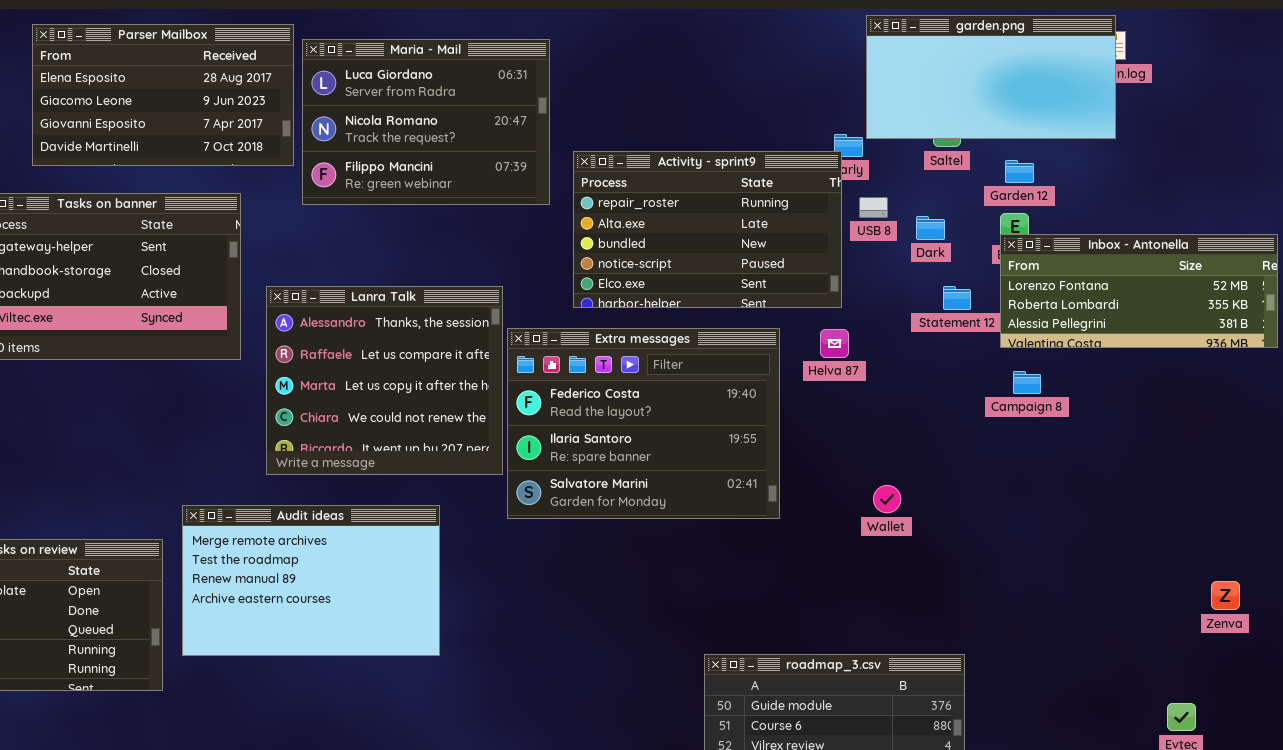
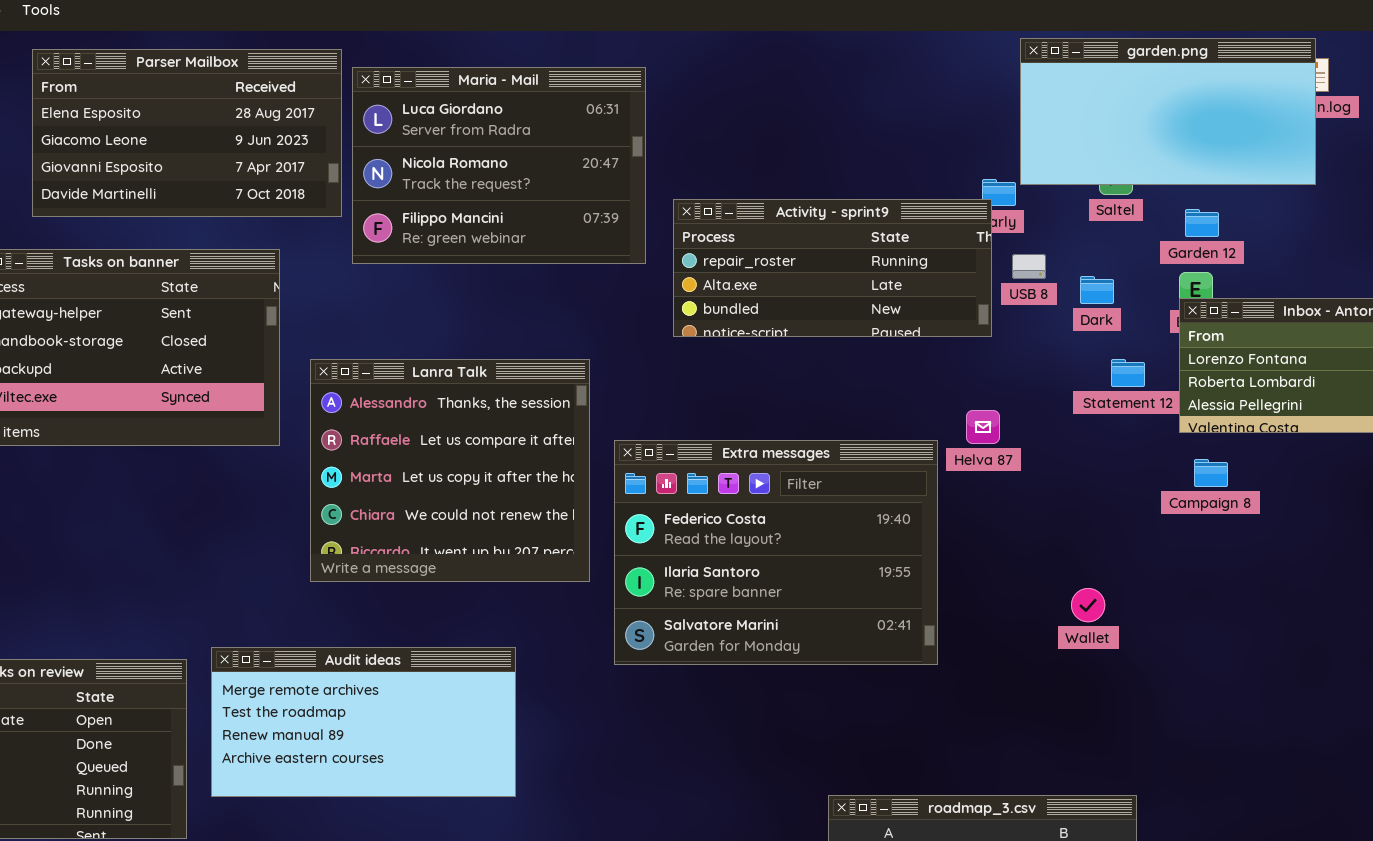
Activity - sprint9: [573,151,842,308] -> [673,199,992,337], resized
Extra messages: [507,328,780,519] -> [614,440,938,665], moved
Wallet: [873,485,901,513] -> [1071,588,1105,622], moved
Audit ideas: [182,505,440,656] -> [211,647,516,797], resized

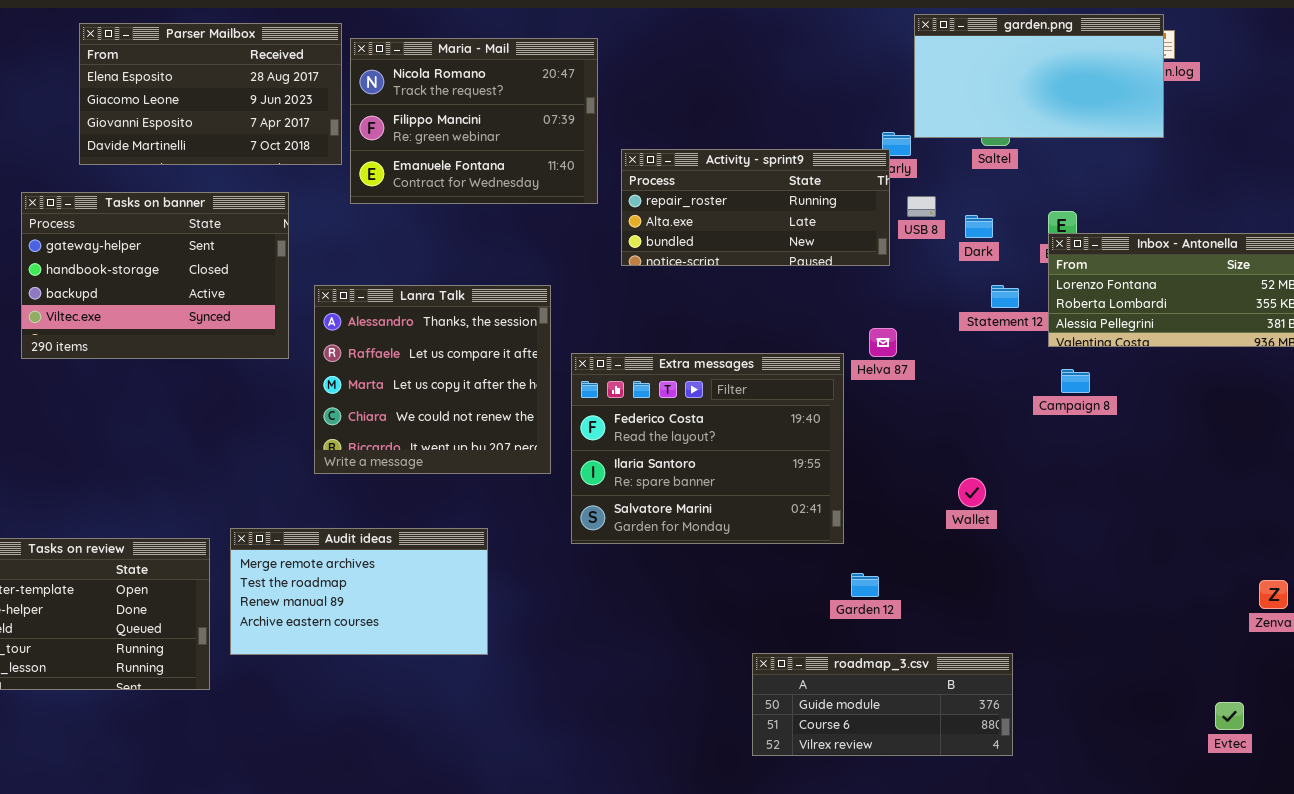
Maria - Mail: [352,67,646,264] -> [350,38,598,204], scrolled down 1 row
Garden 12: [1185,209,1219,237] -> [851,573,879,597], moved

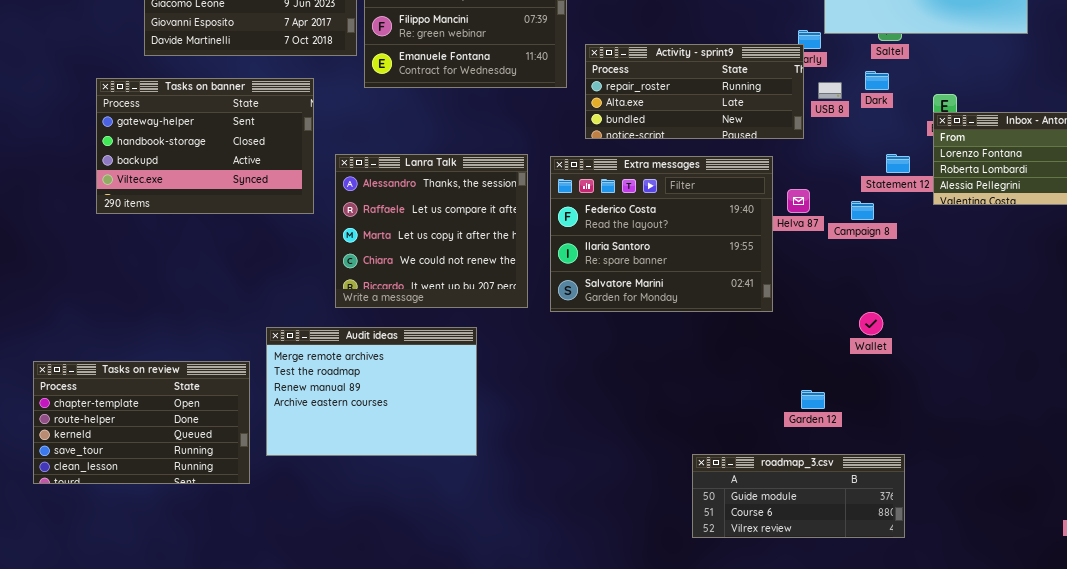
Dark: [965,215,993,238] -> [865,71,889,90], moved
Extra messages: [571,353,844,544] -> [550,156,773,312], moved
Campaign 8: [1061,369,1090,393] -> [851,201,874,220], moved
Audit ideas: [230,528,488,655] -> [266,327,477,456], resized
Garden 12: [851,573,879,597] -> [801,390,825,409], moved

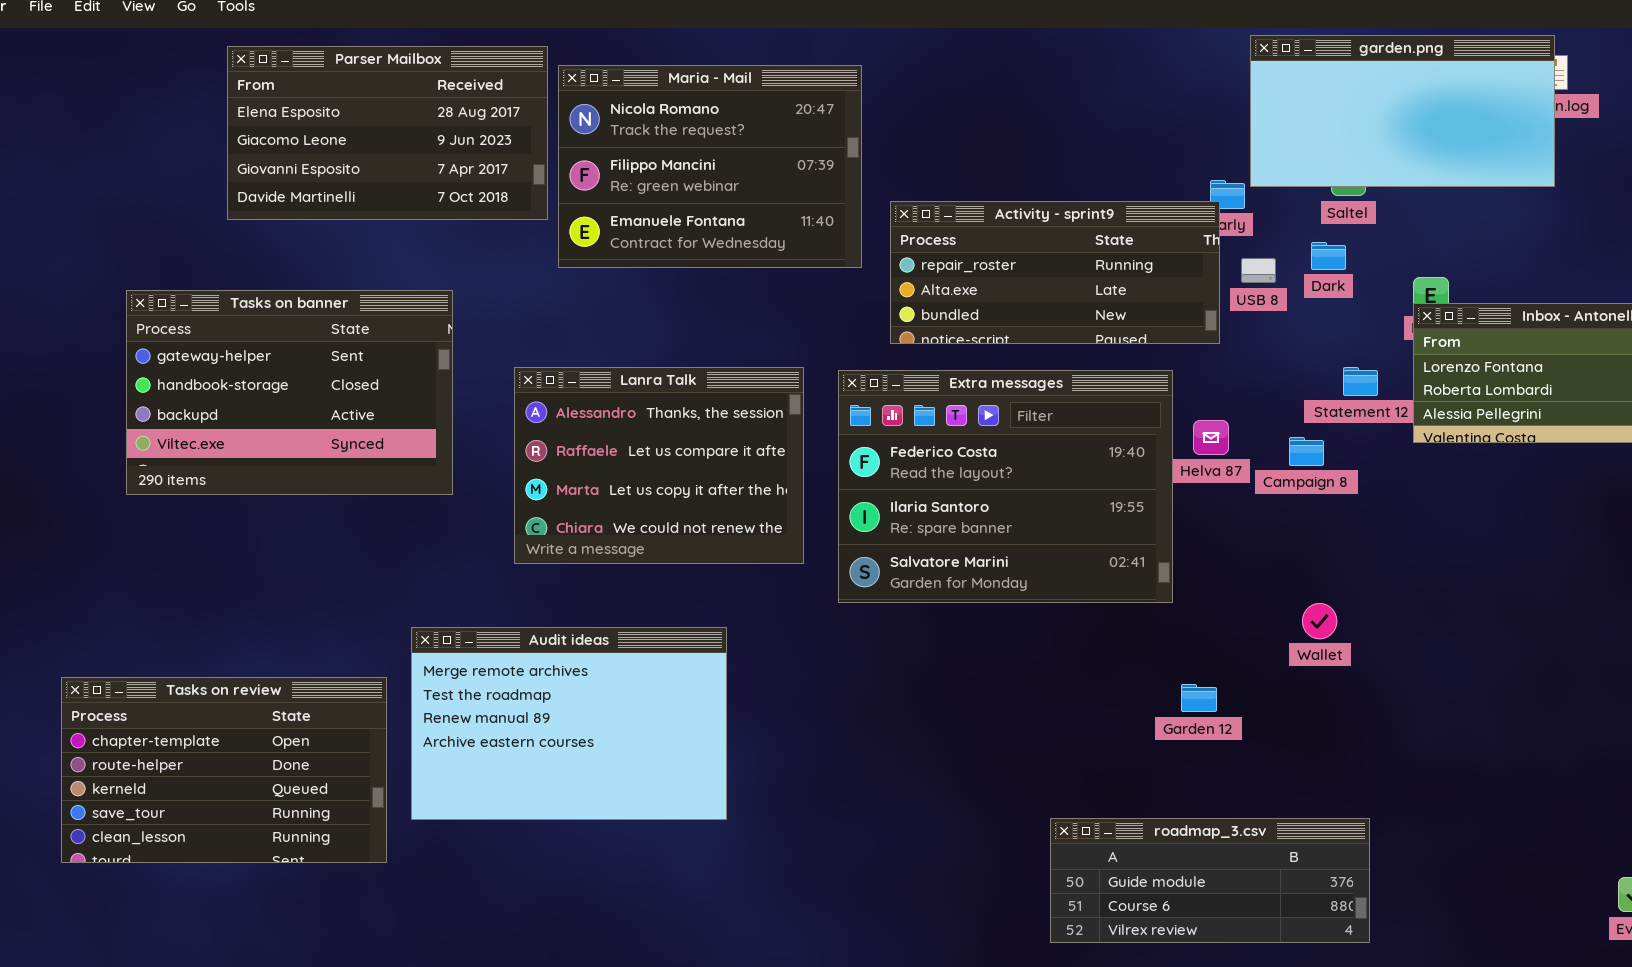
Tasks on banner: [96,78,314,214] -> [126,290,453,495], moved
Lanra Talk: [335,154,528,308] -> [514,367,804,564], resized
Garden 12: [801,390,825,409] -> [1181,684,1217,712], moved

